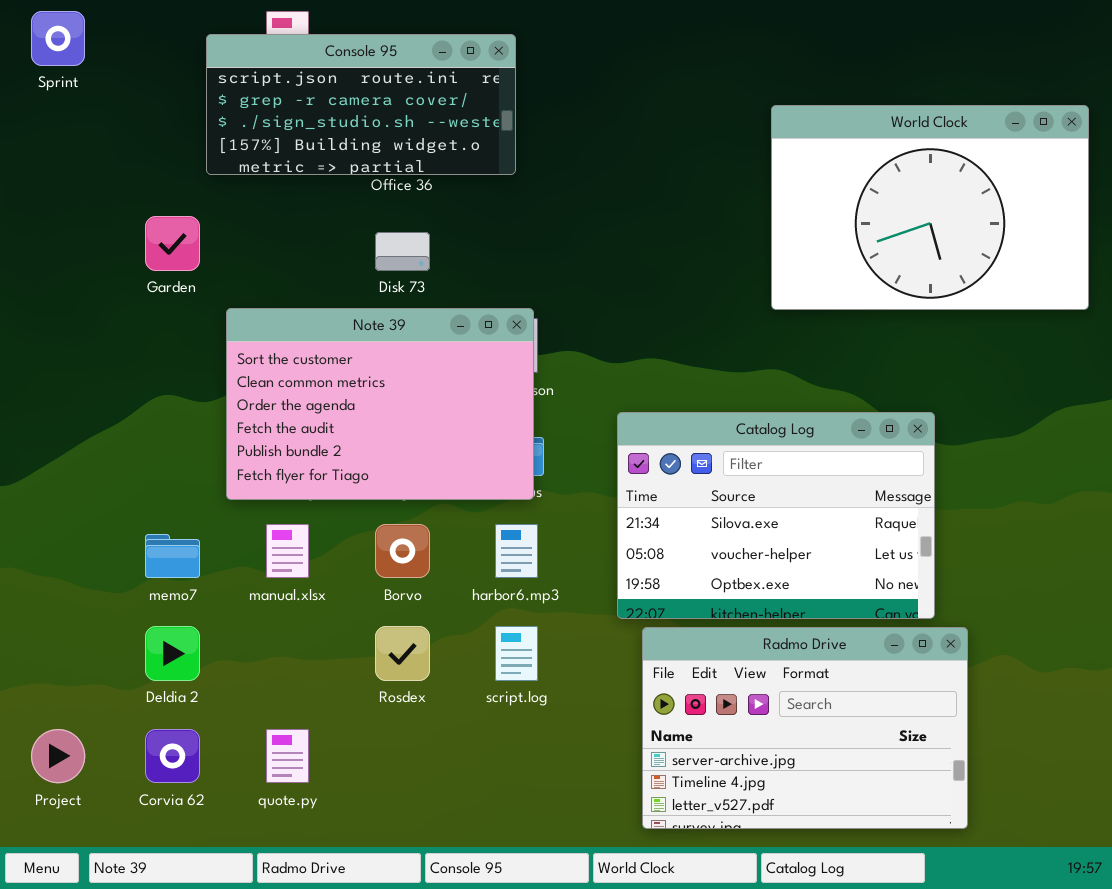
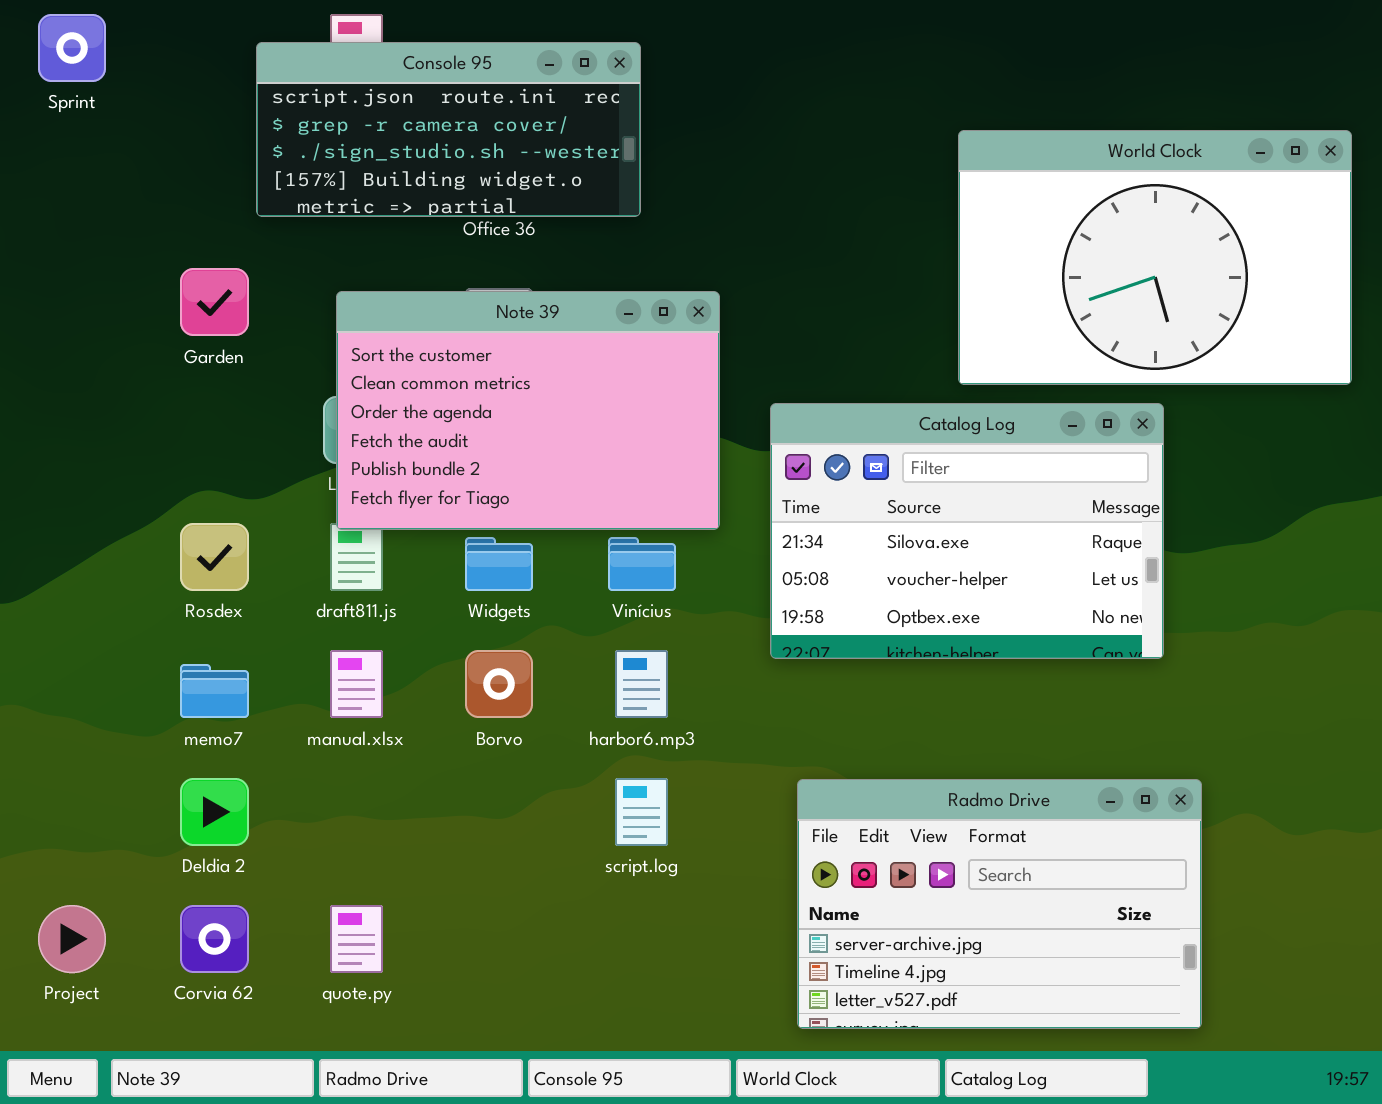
Note 39: [226,308,534,500] -> [336,291,720,530], moved
Catalog Log: [617,412,935,619] -> [770,403,1164,659], moved
Rosdex: [375,626,430,681] -> [180,523,249,591], moved

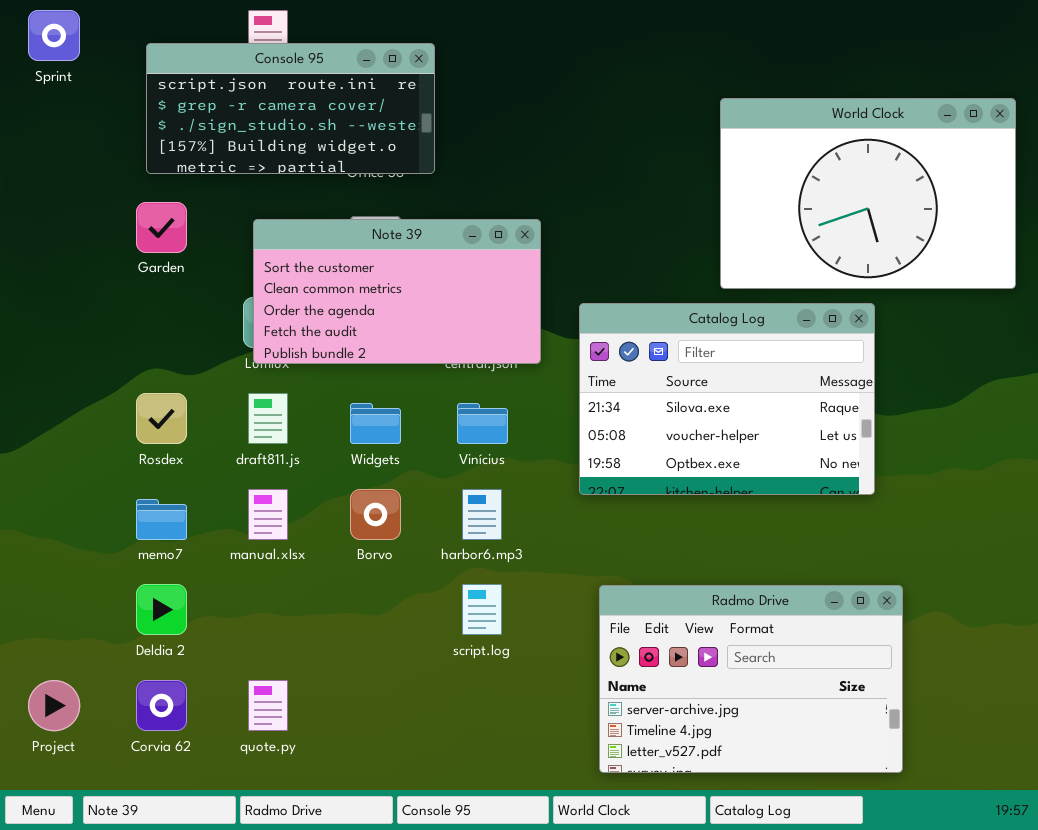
Console 95: [256,42,641,217] -> [146,43,435,174], moved
Note 39: [336,291,720,530] -> [253,219,541,364], resized

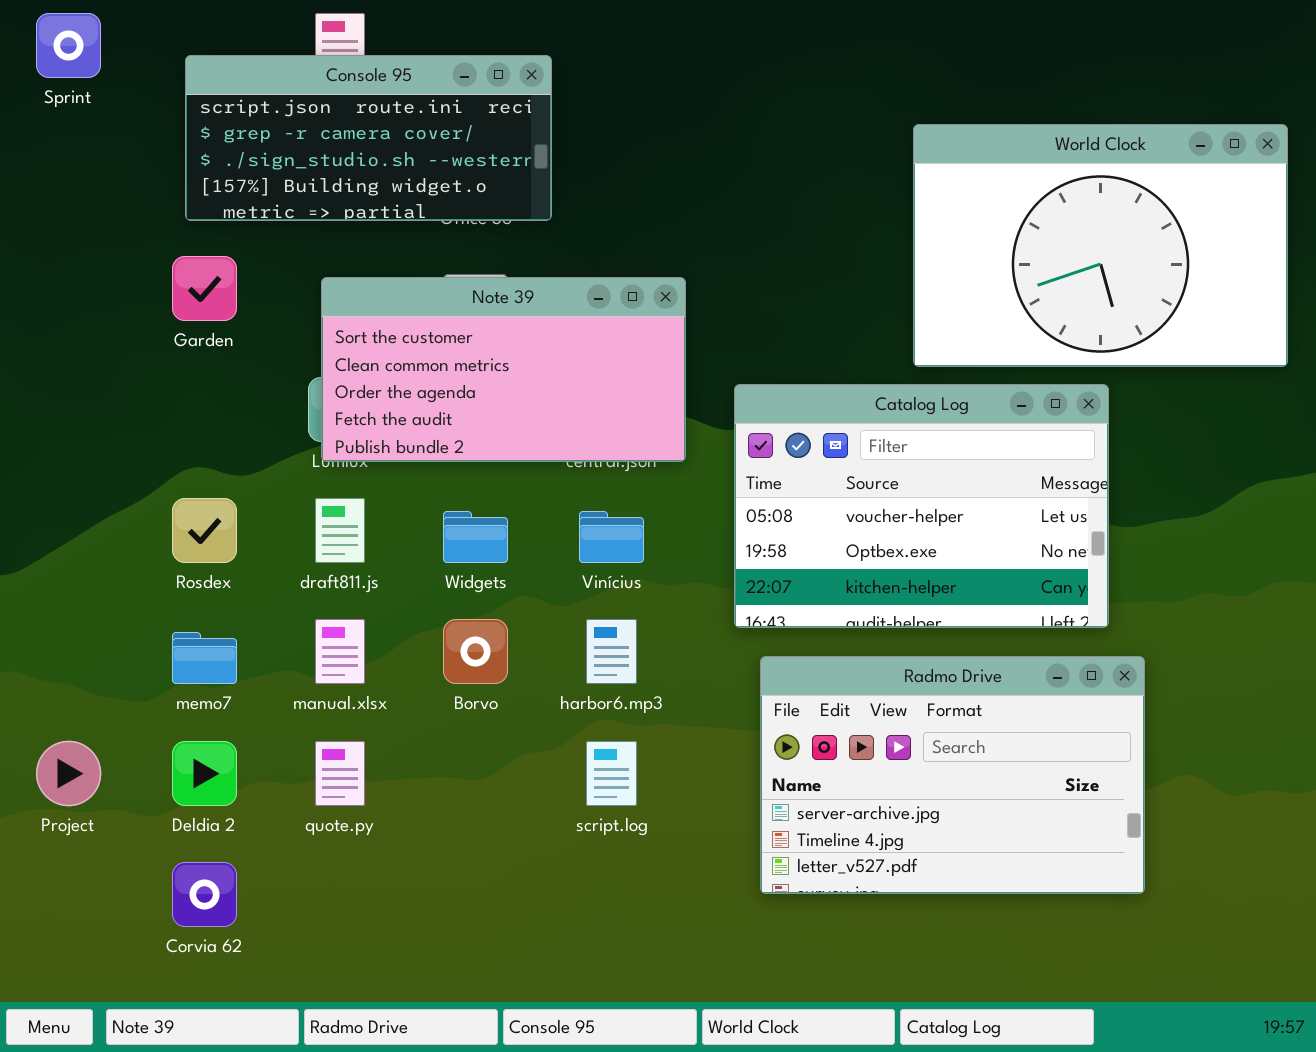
Catalog Log: [579,303,875,495] -> [734,384,1109,628], scrolled down 1 row
Radmo Drive: [599,585,903,773] -> [760,656,1145,894], moved
Project: [28,680,80,731] -> [36,741,101,806], moved
quote.py: [248,680,288,731] -> [315,741,365,806], moved

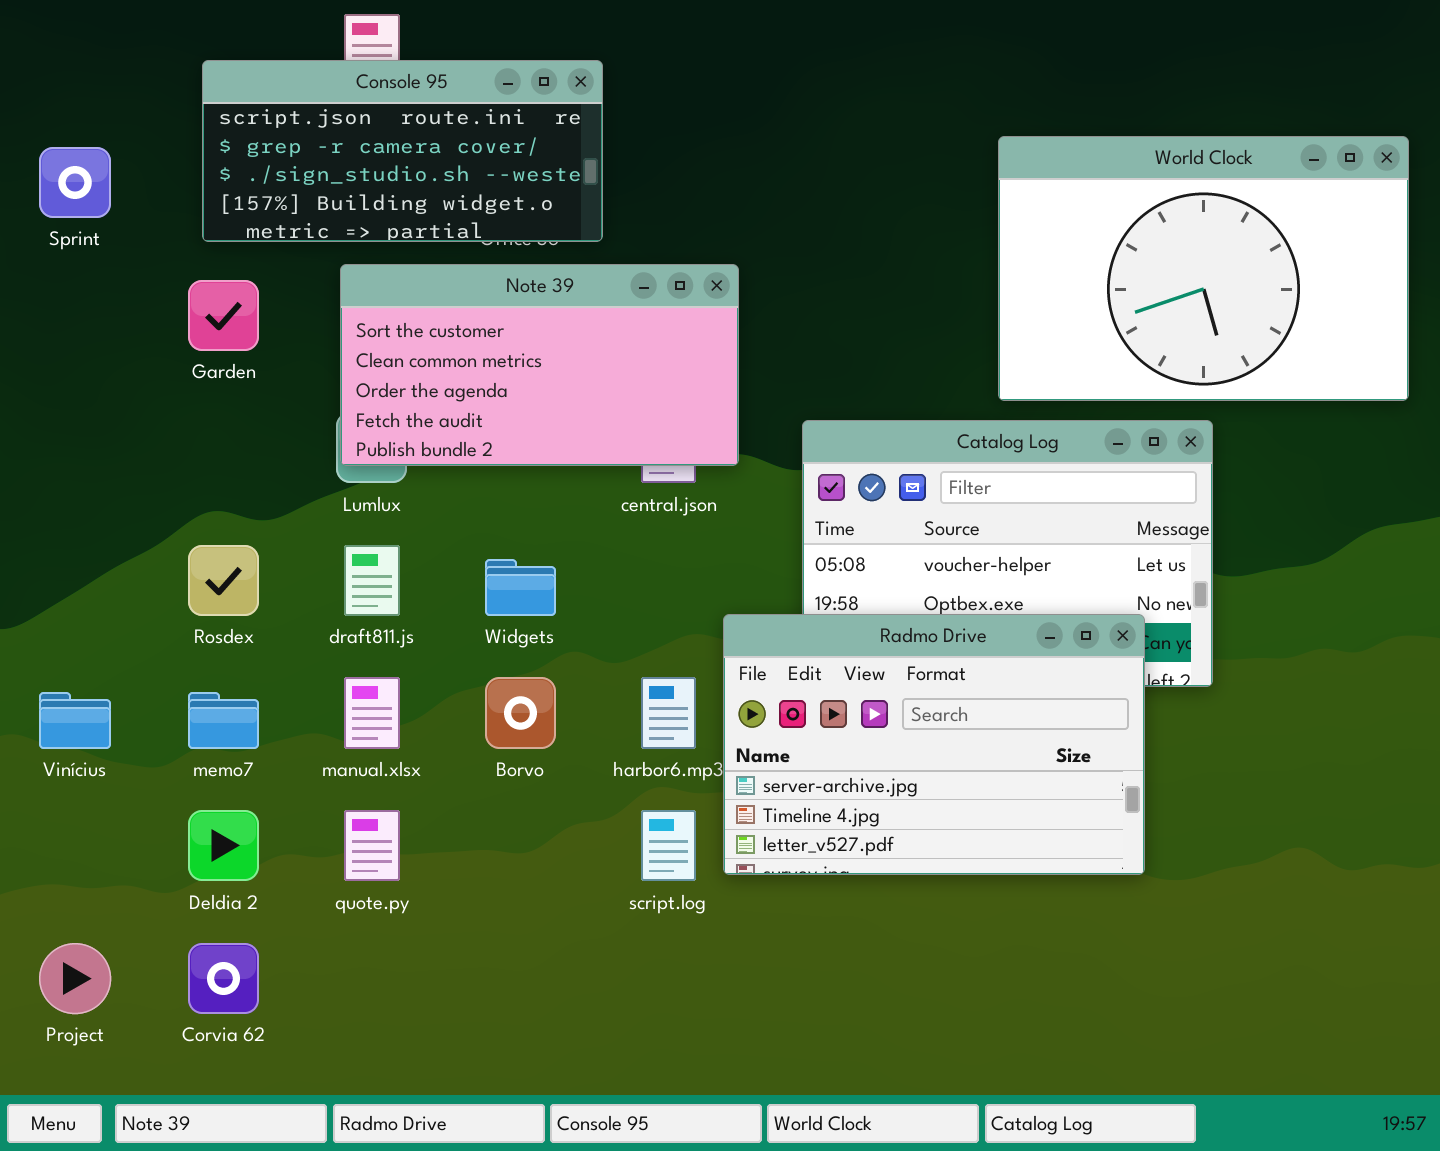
Sprint: [36,13,101,78] -> [39,147,111,218], moved
Note 39: [321,277,686,462] -> [340,264,739,466], moved
Vinícius: [579,511,644,563] -> [39,692,111,749], moved
Radmo Drive: [760,656,1145,894] -> [723,614,1145,875], moved
Project: [36,741,101,806] -> [39,943,111,1014], moved

